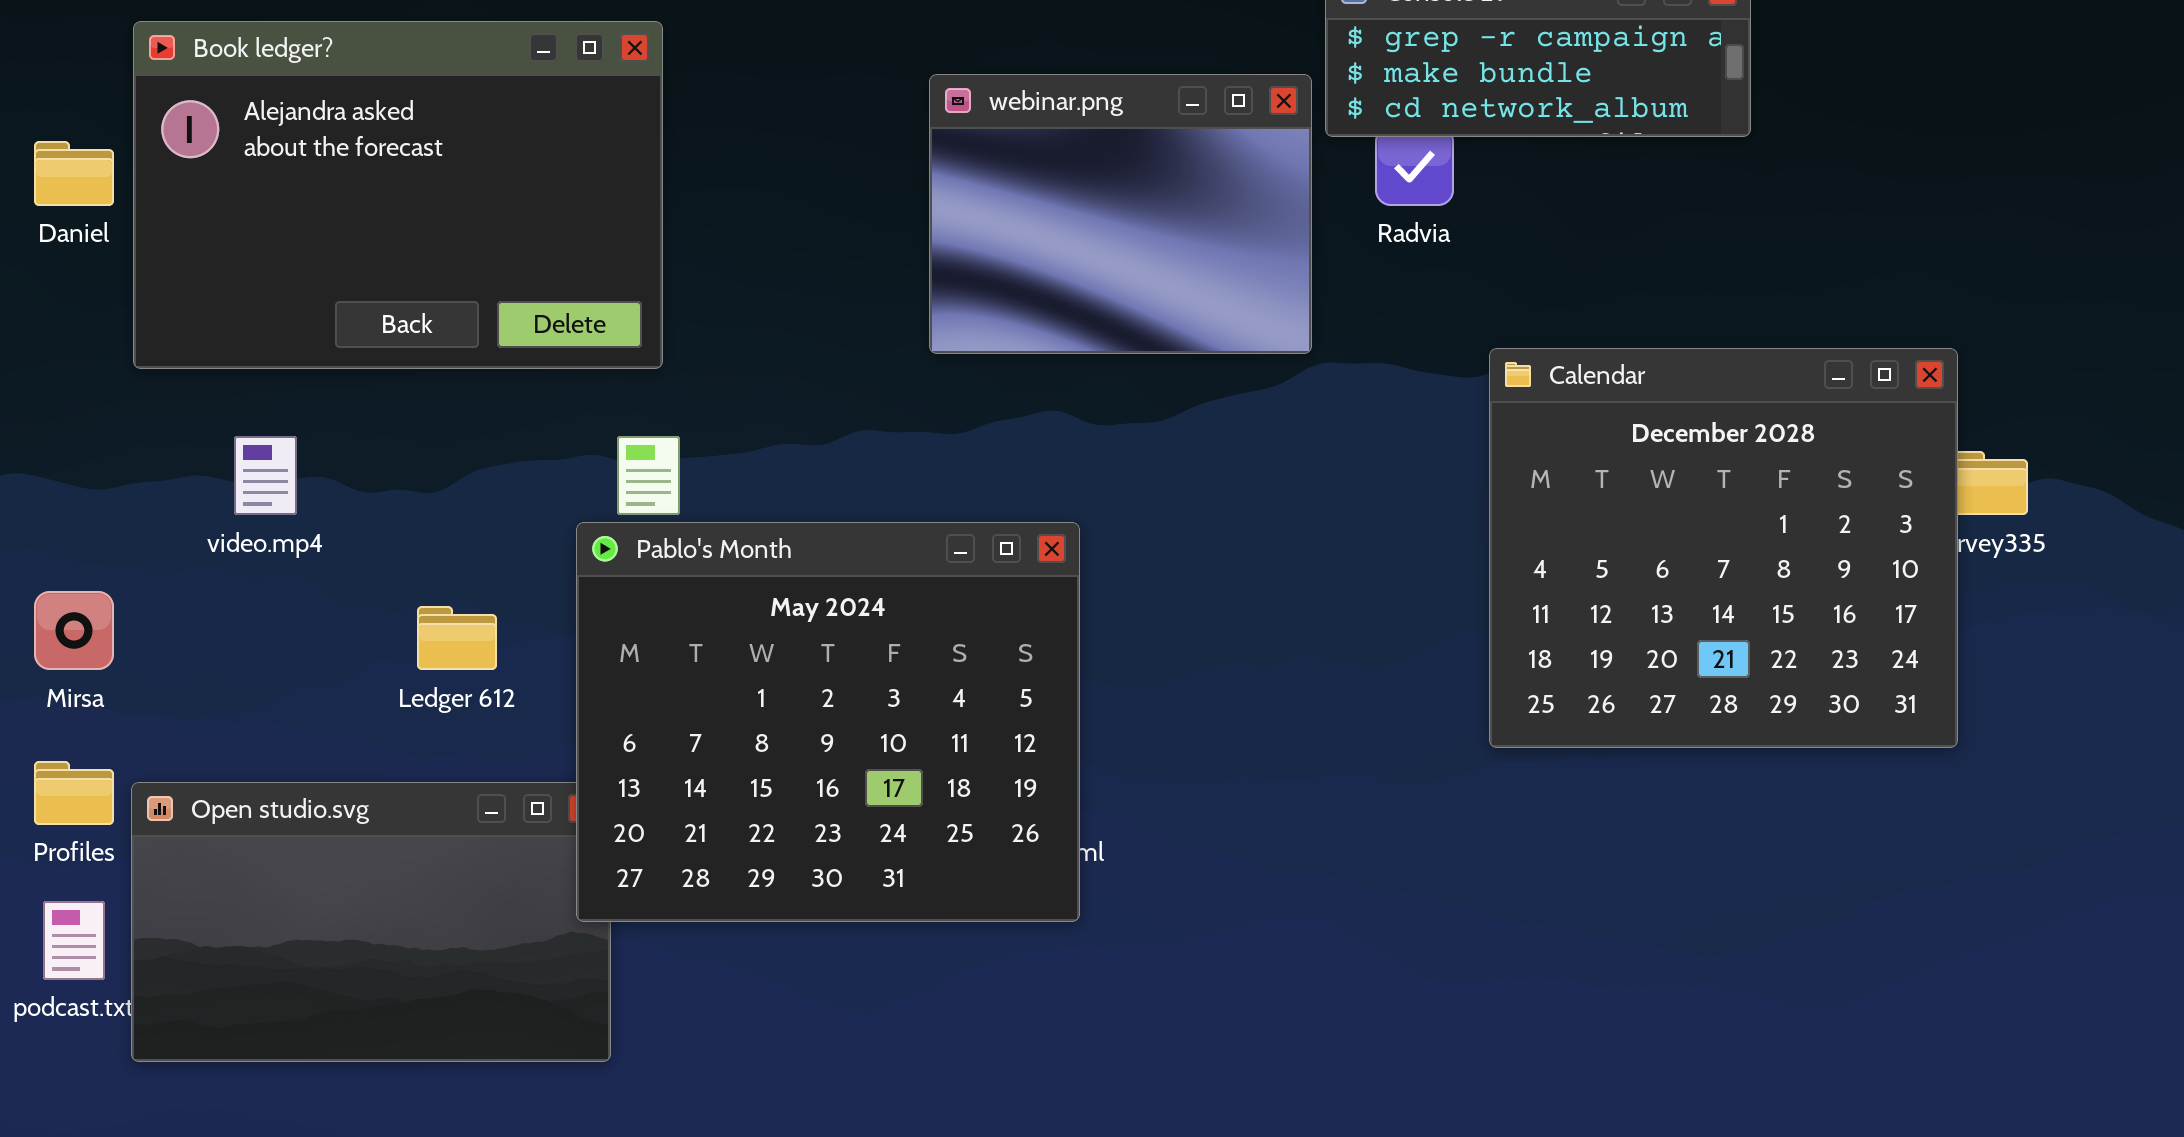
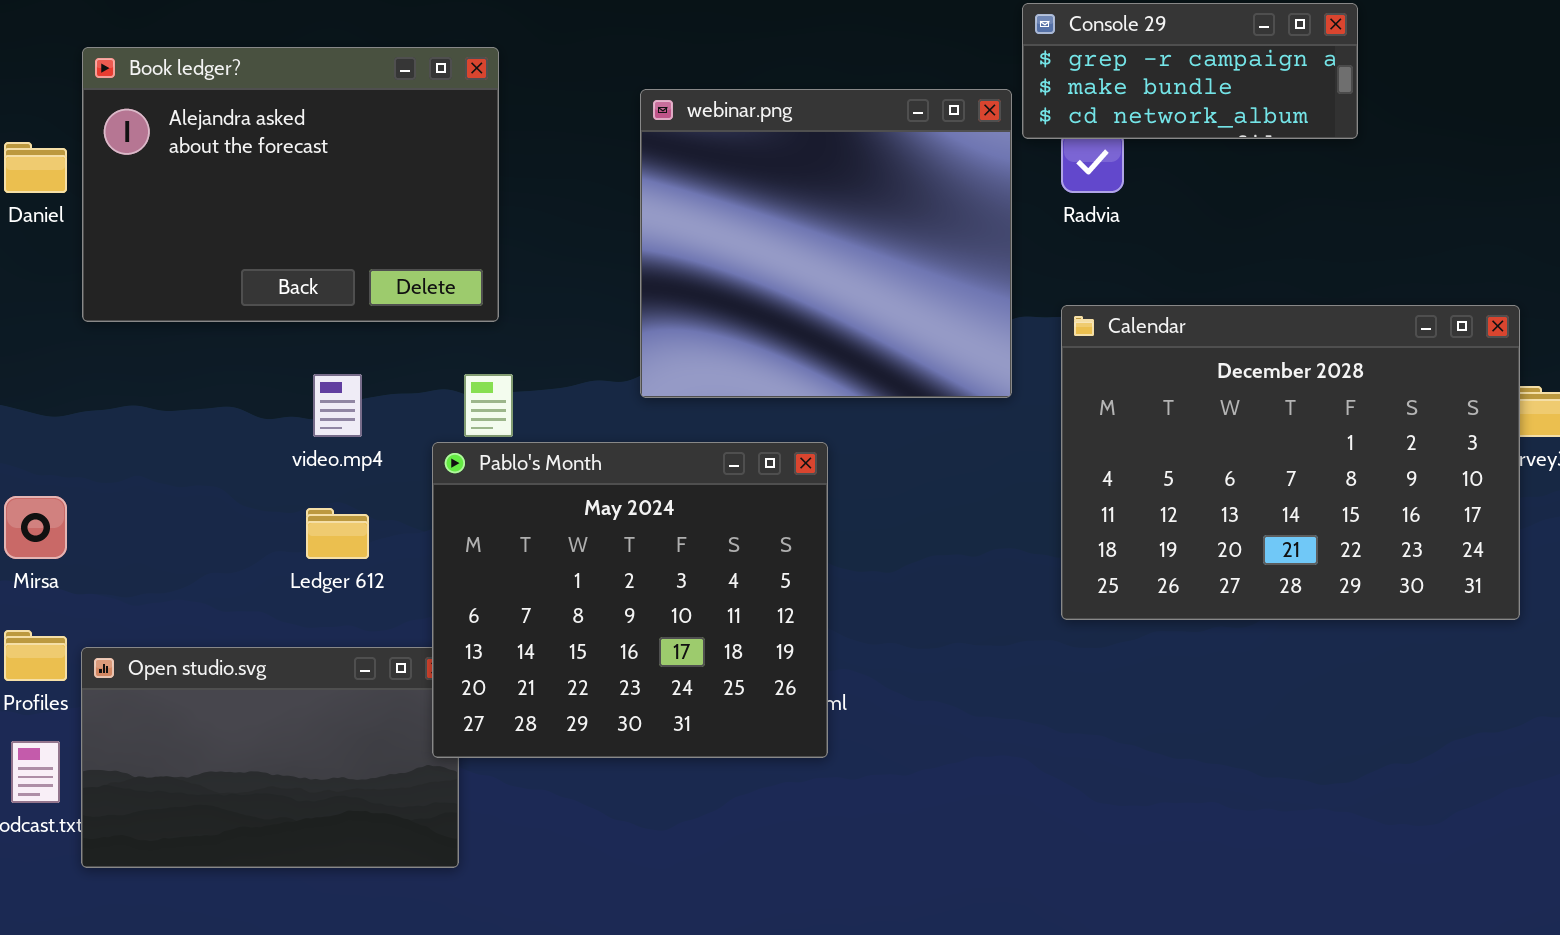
webinar.png: [929,74,1312,354] -> [640,89,1012,398], resized
Calendar: [1489,348,1958,748] -> [1061,305,1520,620], resized
video.mp4: [234,436,297,515] -> [313,374,362,437], moved

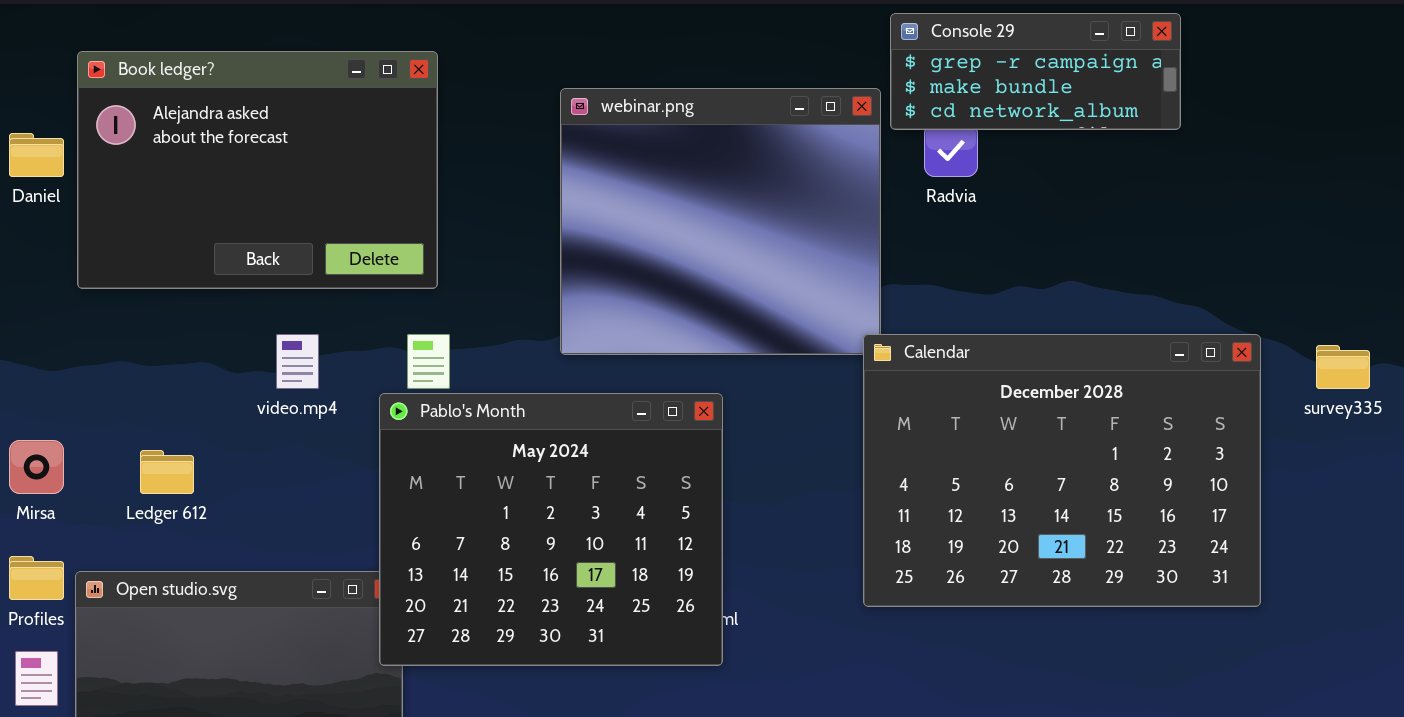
Calendar: [1061,305,1520,620] -> [863,334,1261,607], moved
Ledger 612: [306,508,369,559] -> [140,450,194,494], moved

